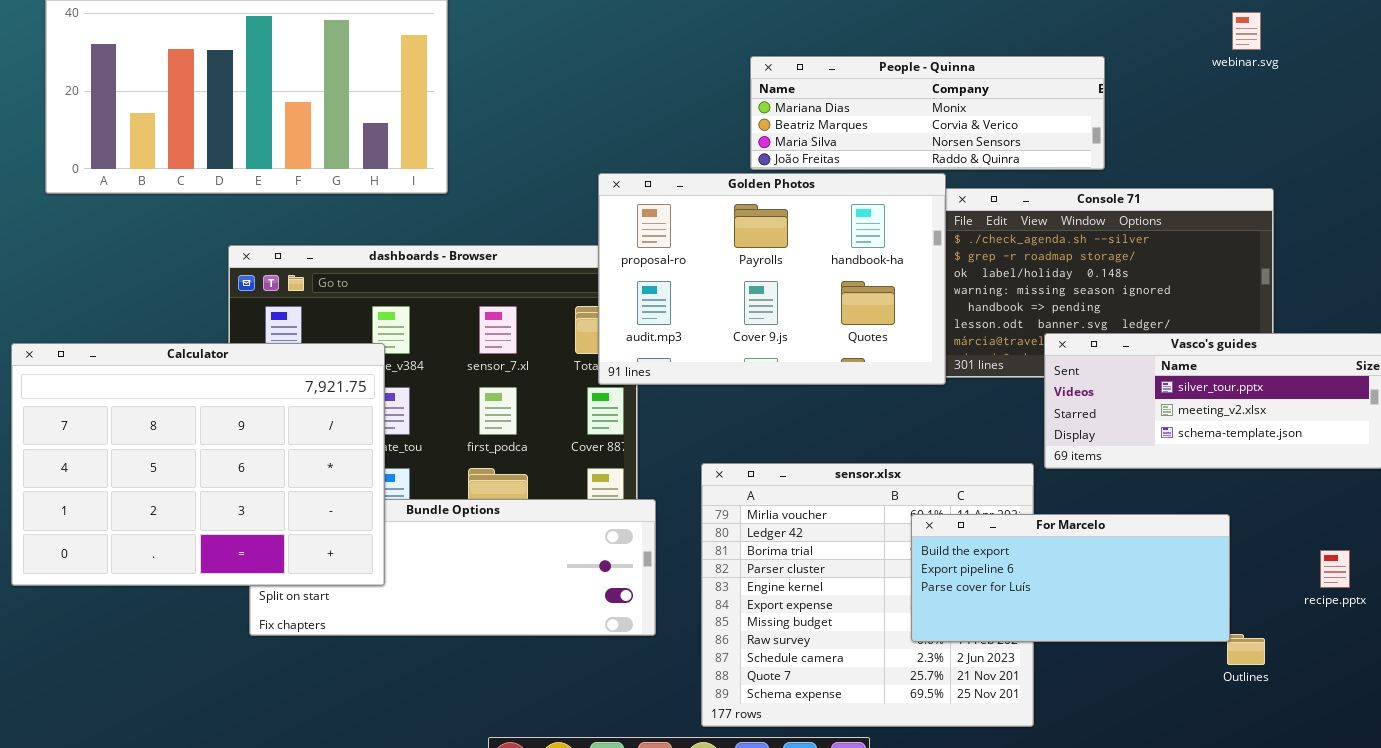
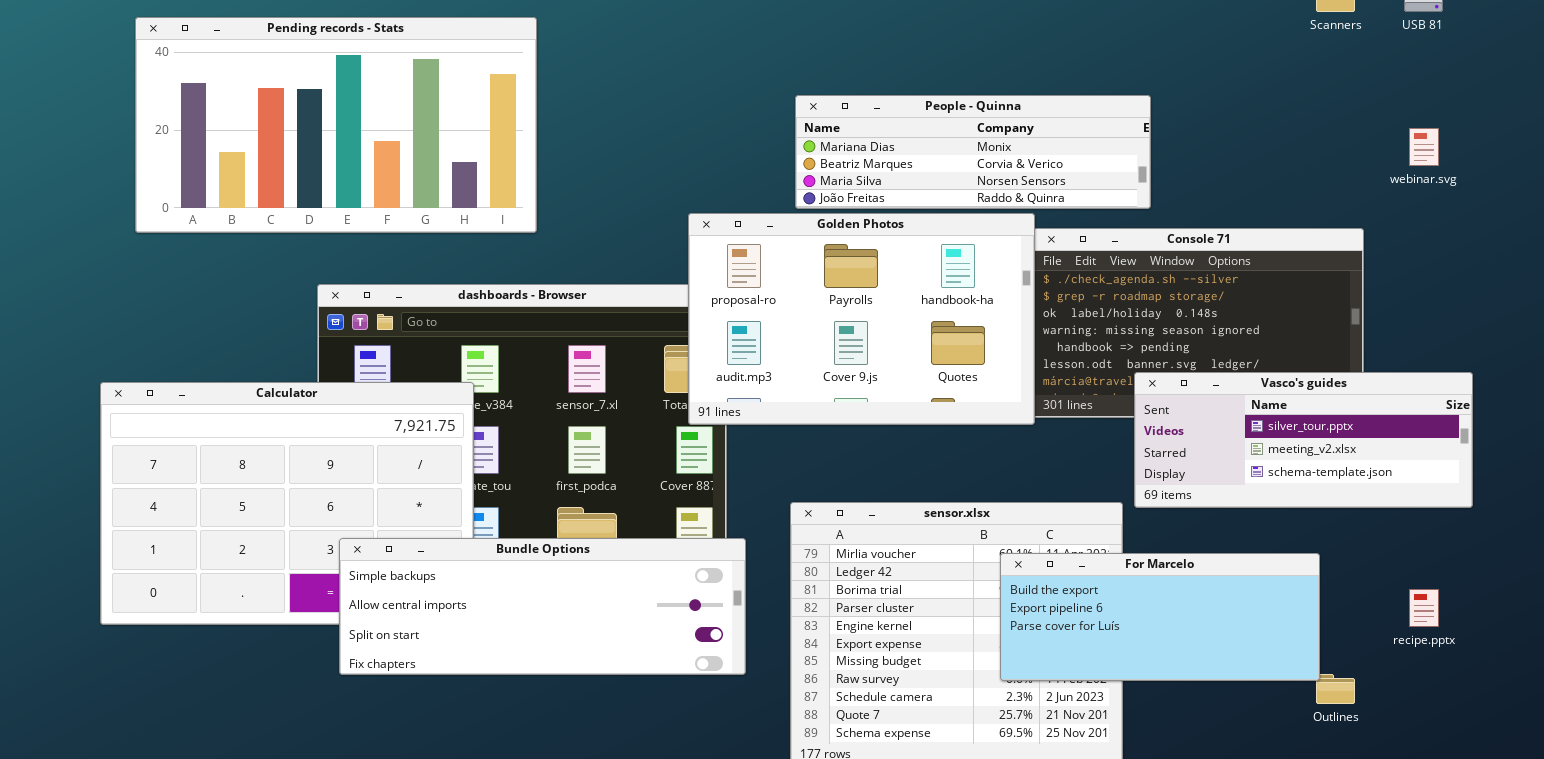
webinar.svg: [1232,12,1261,50] -> [1409,128,1439,166], moved
People - Quinna: [750,56,1105,170] -> [795,95,1151,209], moved
Bundle Options: [249,499,656,636] -> [339,538,746,675], raised

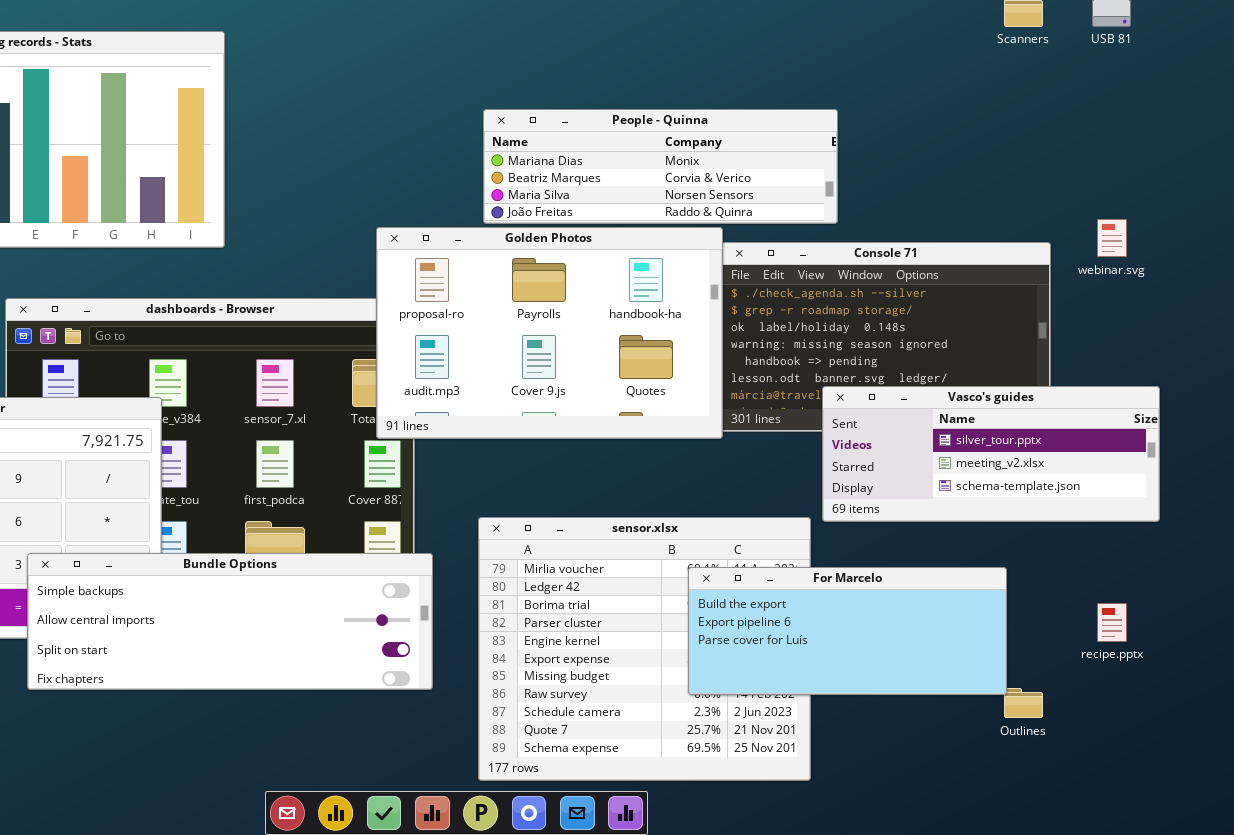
webinar.svg: [1409,128,1439,166] -> [1097,219,1127,257], moved

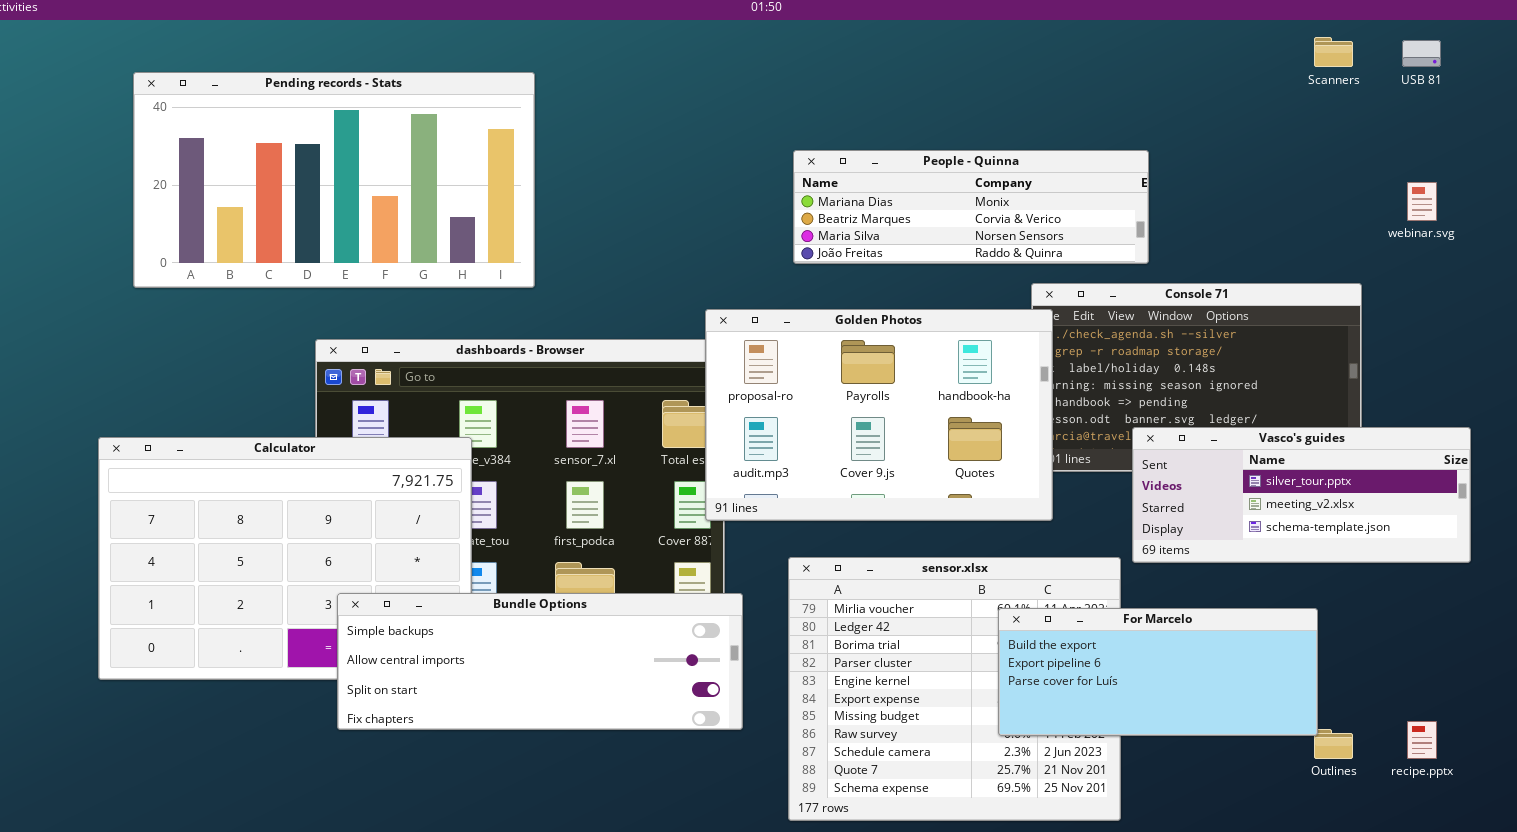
webinar.svg: [1097,219,1127,257] -> [1407,182,1437,221], moved
Golden Photos: [376,227,723,439] -> [705,309,1053,521], moved
recipe.pptx: [1097,603,1127,642] -> [1407,721,1437,759], moved

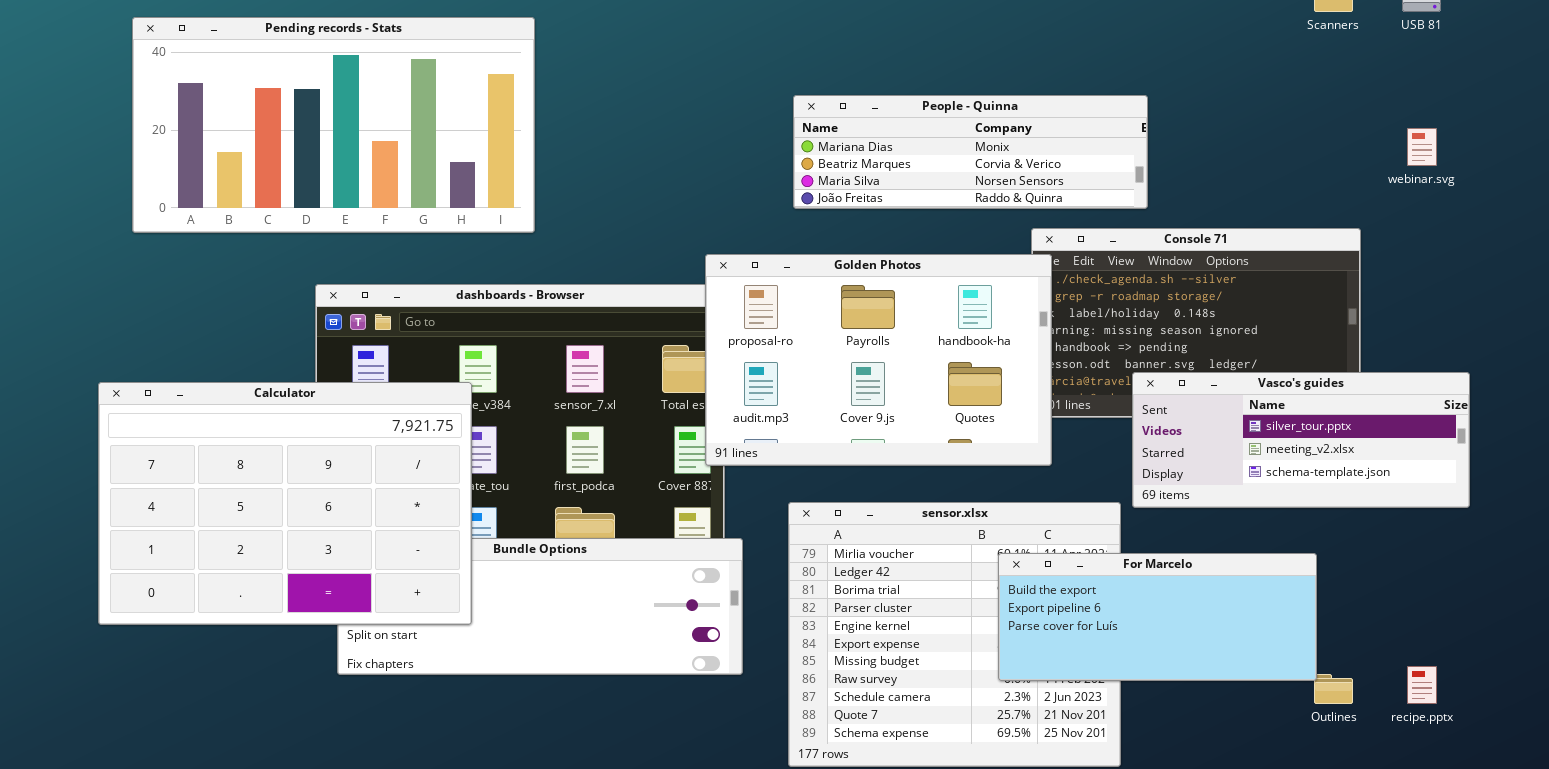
Calculator: [98,437,472,680] -> [98,382,472,625], raised

